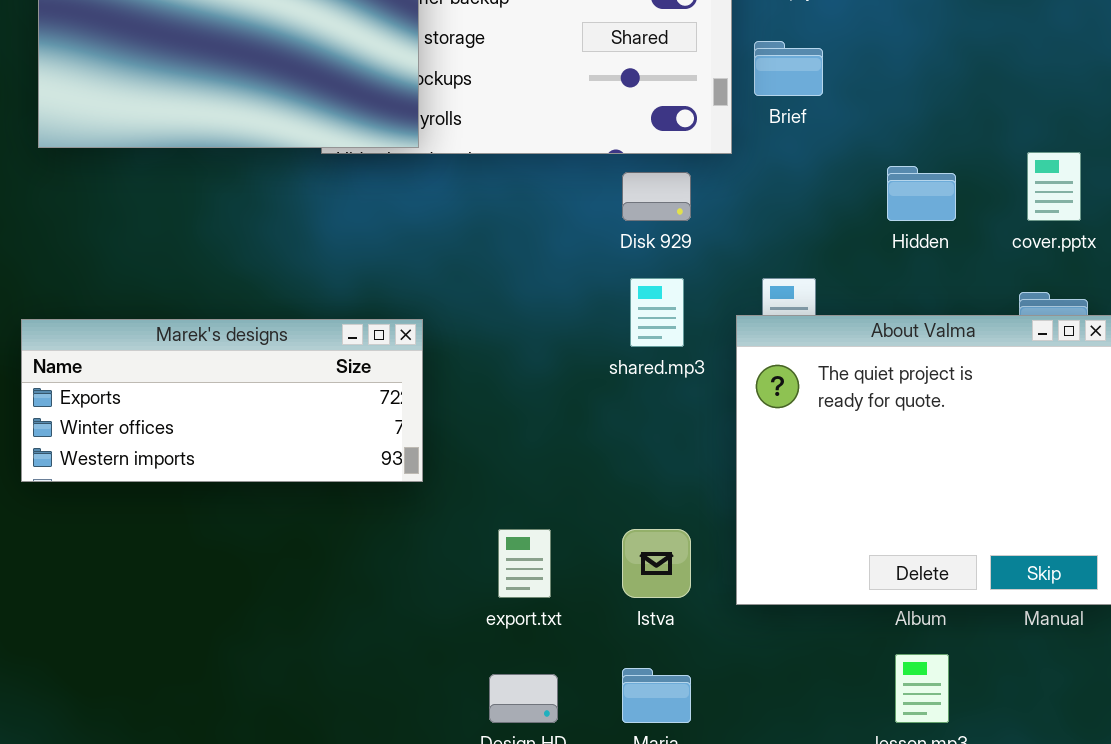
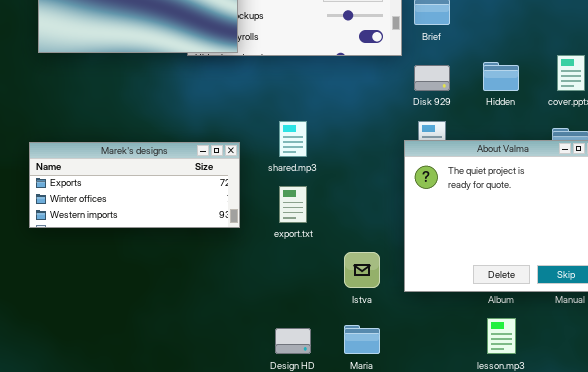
Disk 929: [622,172,691,221] -> [414,65,450,91], moved
shared.mp3: [630,278,684,347] -> [279,121,307,157], moved
export.txt: [498,529,551,598] -> [279,186,307,223], moved

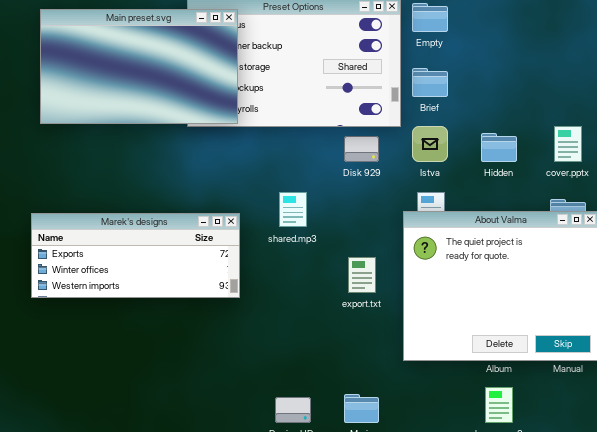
Disk 929: [414,65,450,91] -> [344,136,379,162], moved
export.txt: [279,186,307,223] -> [348,257,376,293], moved
Istva: [344,252,380,288] -> [412,126,448,162], moved

